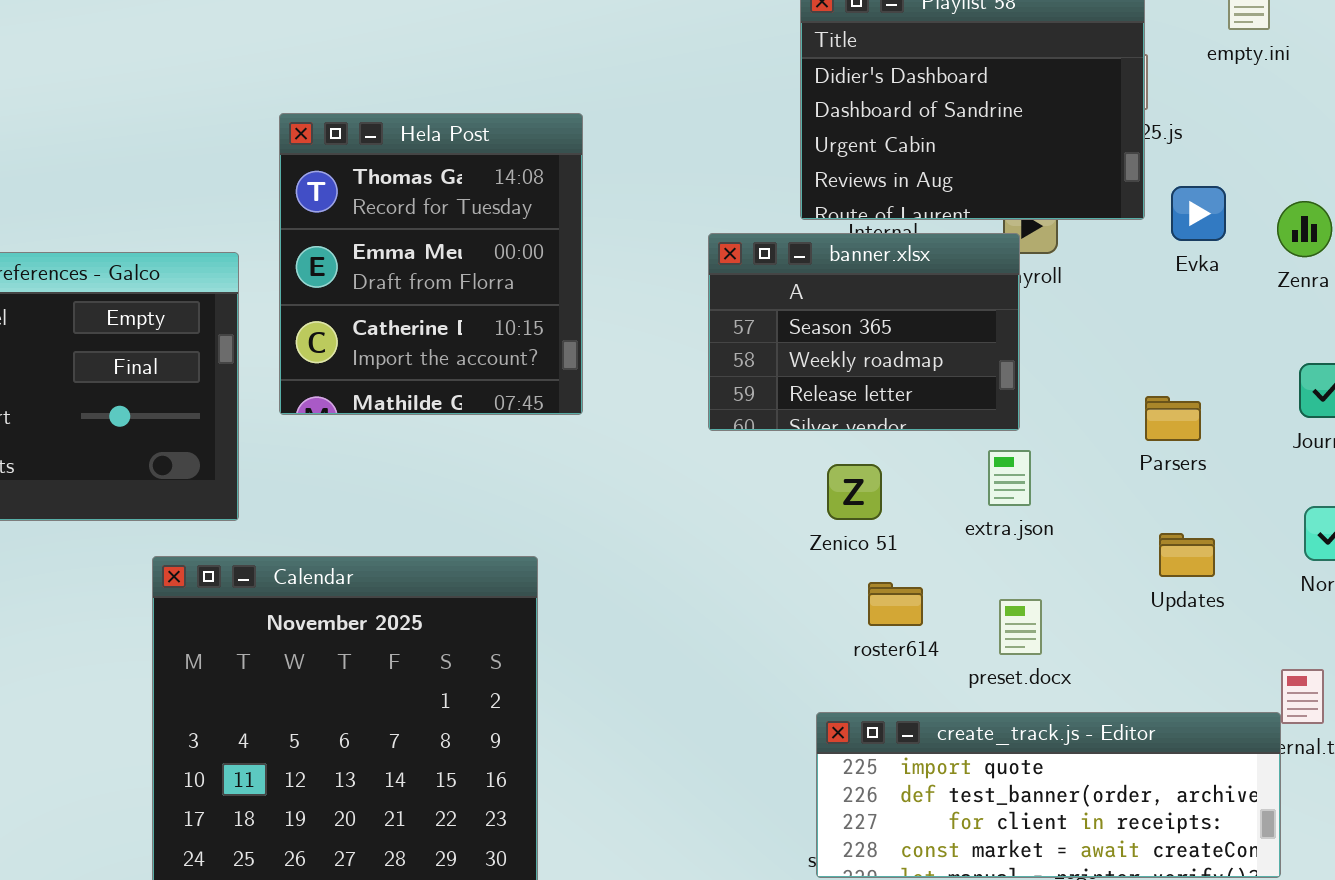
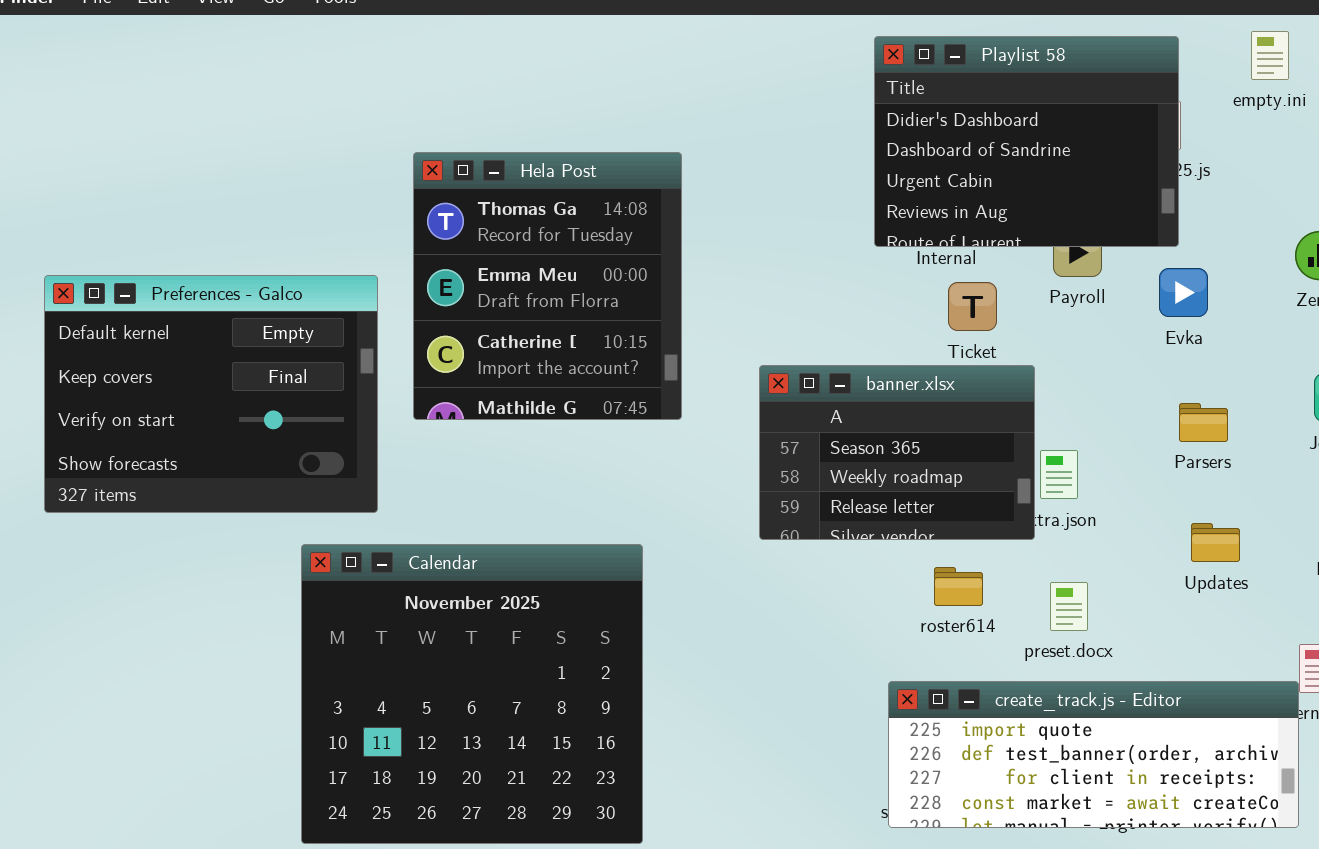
Evka: [1171,186,1226,241] -> [1159,268,1208,317], moved
banner.xlsx: [708,233,1020,431] -> [759,365,1035,540], moved

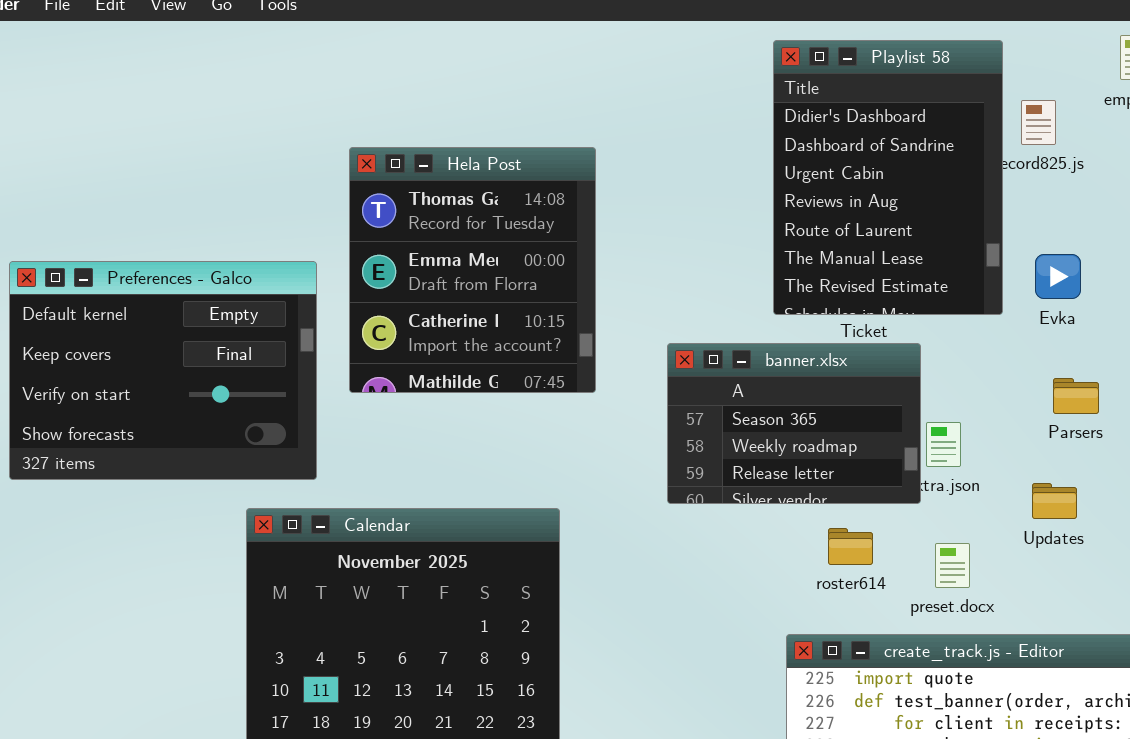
Playlist 58: [874,36,1179,247] -> [773,40,1003,315], resized
Updates: [1191,523,1240,562] -> [1032,483,1077,519], moved

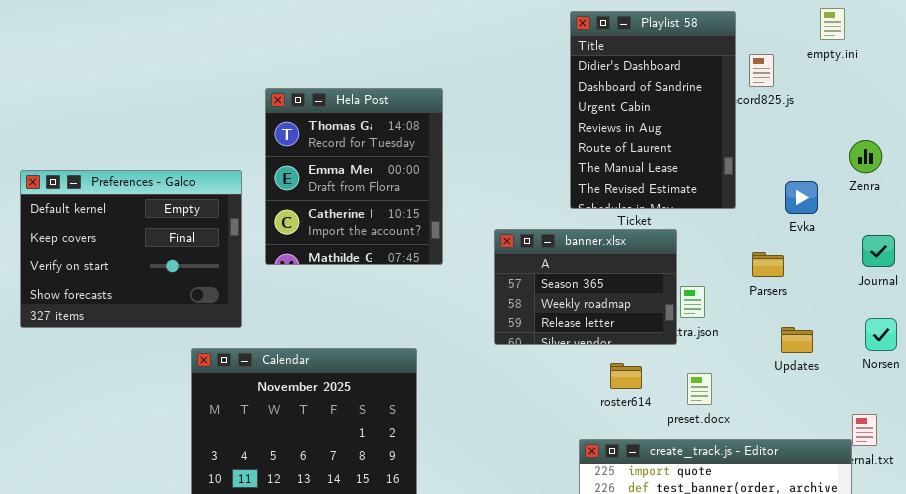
Evka: [1035,254,1081,299] -> [785,181,818,214], moved
Parsers: [1053,378,1099,414] -> [752,252,784,277], moved
Updates: [1032,483,1077,519] -> [781,327,813,353], moved

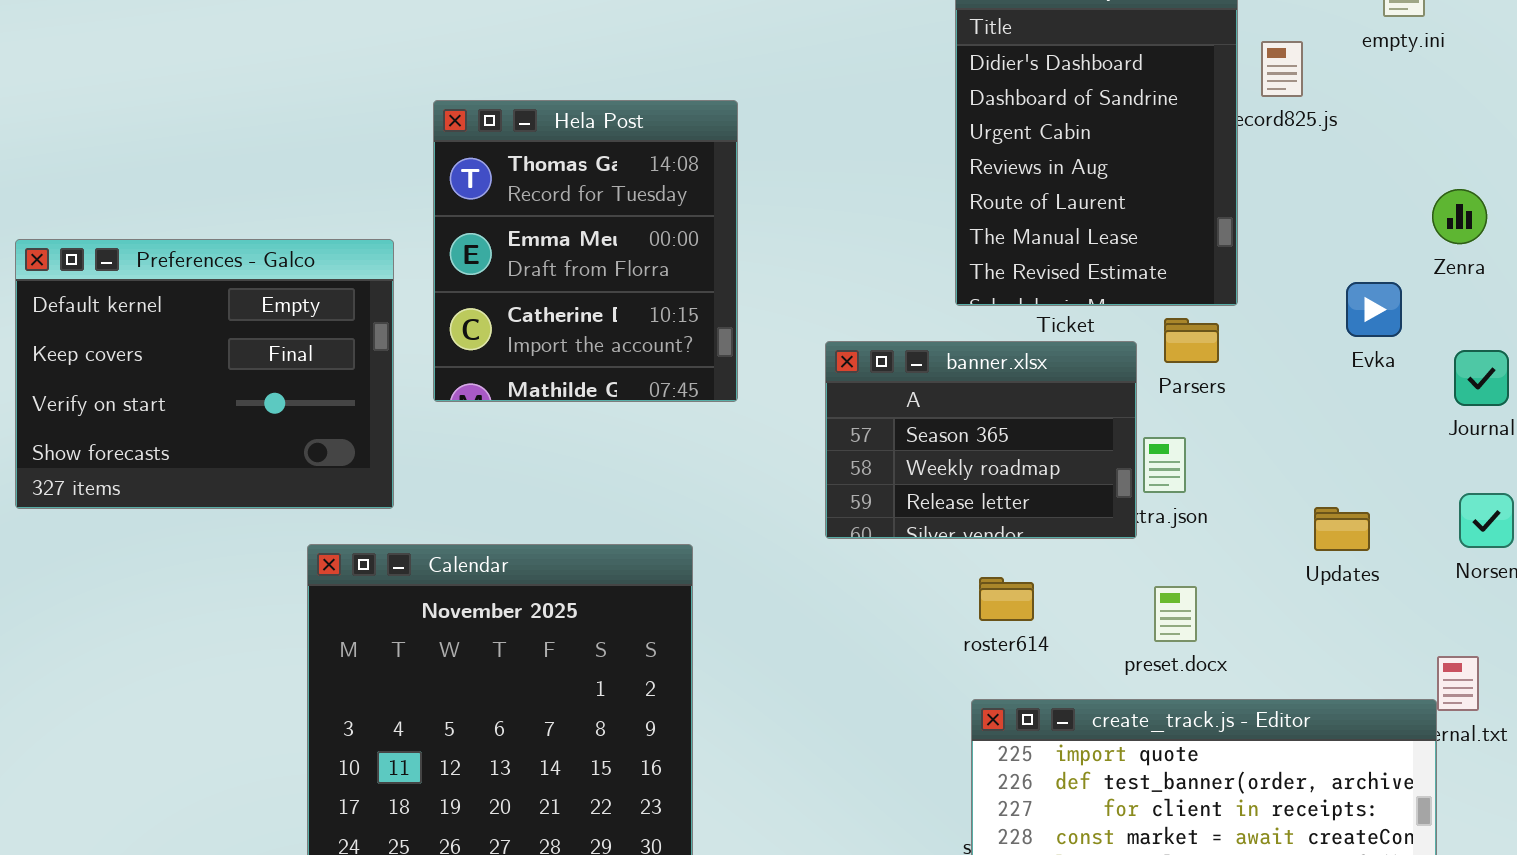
Evka: [785,181,818,214] -> [1346,282,1402,337], moved
Parsers: [752,252,784,277] -> [1164,318,1219,363], moved
roster614: [610,363,642,389] -> [979,577,1034,621], moved

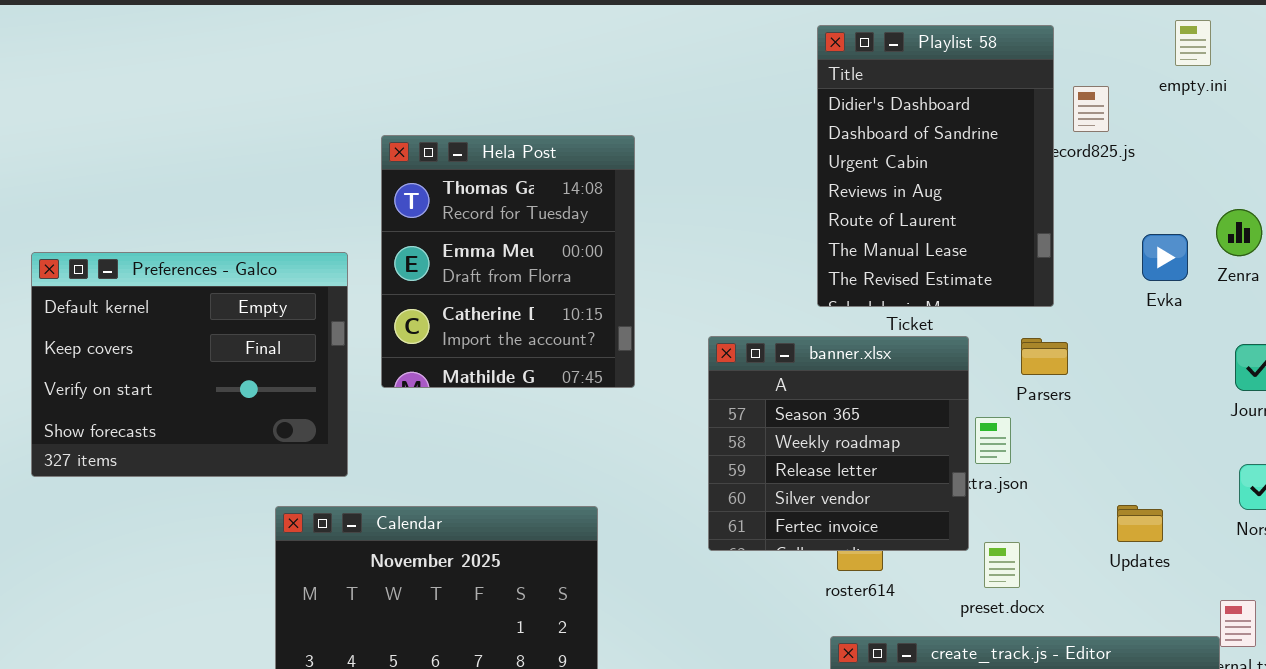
Evka: [1346,282,1402,337] -> [1142,234,1188,281], moved
Parsers: [1164,318,1219,363] -> [1021,338,1068,375], moved
banner.xlsx: [825,341,1137,539] -> [708,336,969,551], resized
Updates: [1314,507,1370,551] -> [1117,505,1163,542], moved

